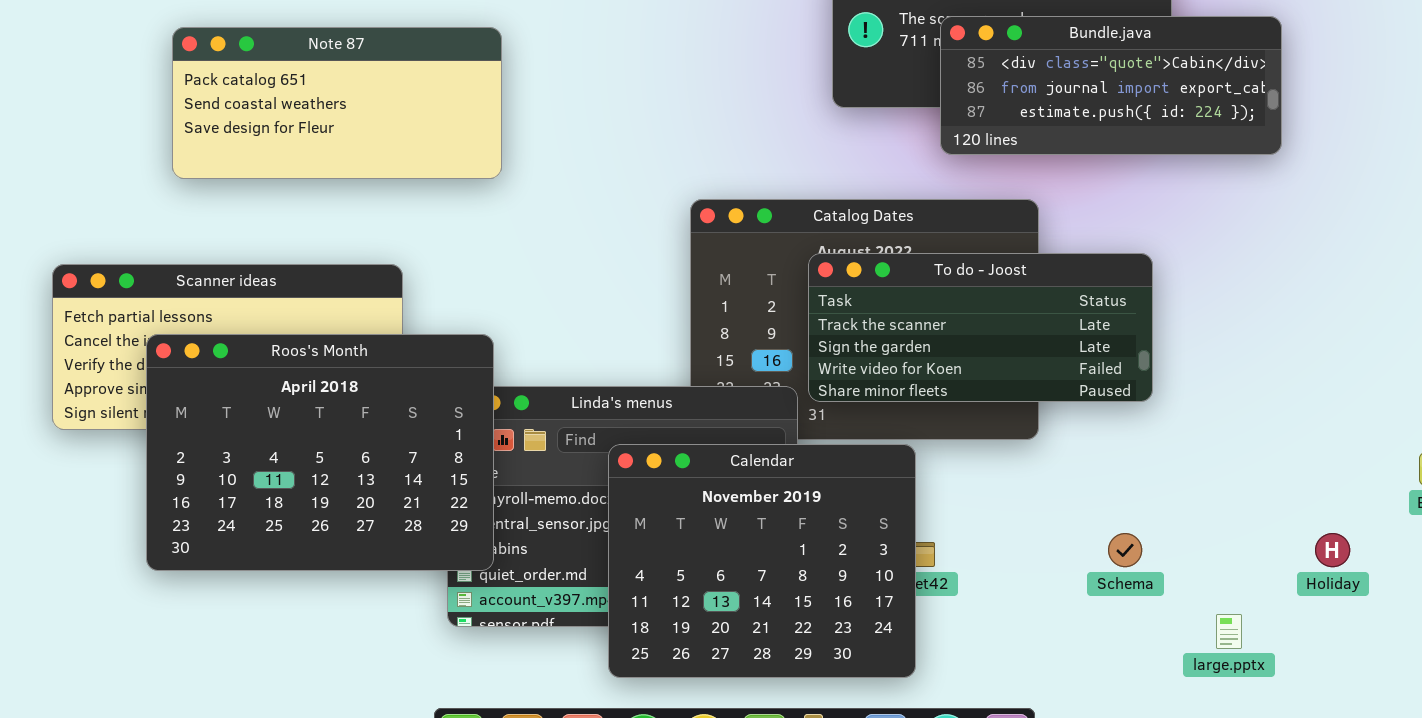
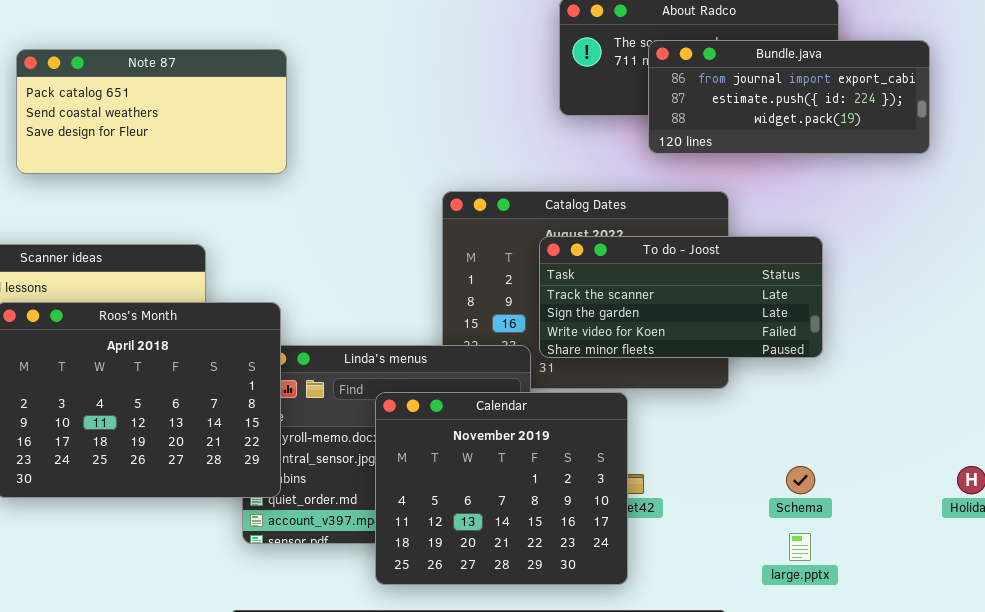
Bundle.java: [940,16,1282,155] -> [648,40,930,154], scrolled down 1 row
large.pptx: [1216,614,1242,649] -> [789,533,811,561], moved

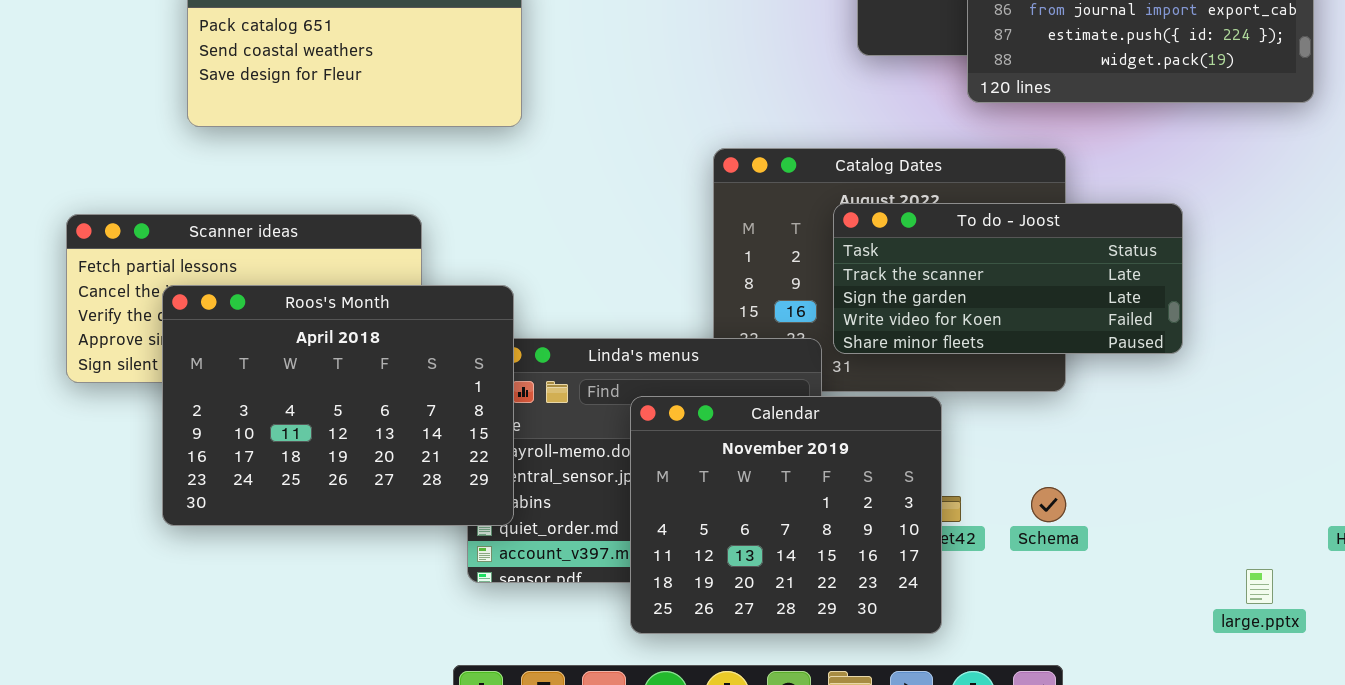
Schema: [786,466,815,494] -> [1031,487,1066,522], moved
large.pptx: [789,533,811,561] -> [1246,569,1273,604], moved

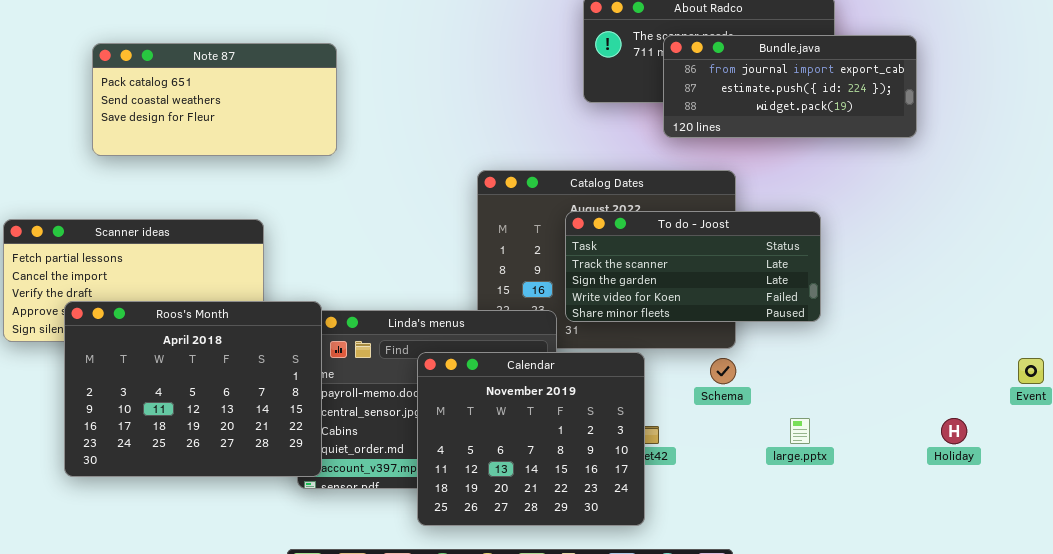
Roos's Month: [162,285,514,526] -> [64,301,322,477], moved
Schema: [1031,487,1066,522] -> [710,358,736,384], moved
large.pptx: [1246,569,1273,604] -> [790,418,810,444], moved

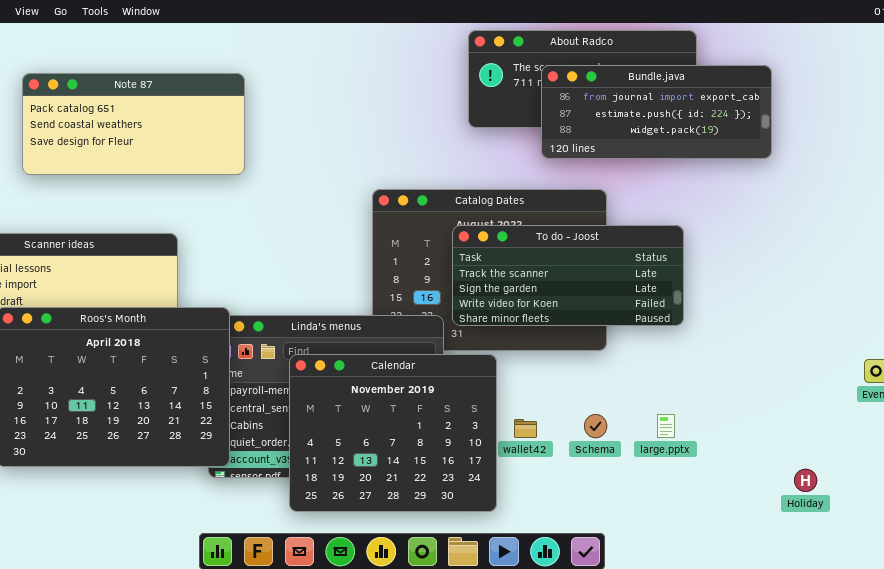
Calendar: [417,352,645,526] -> [289,354,497,512], moved
Schema: [710,358,736,384] -> [584,414,607,438], moved
Holiday: [941,418,967,444] -> [794,469,817,492], moved

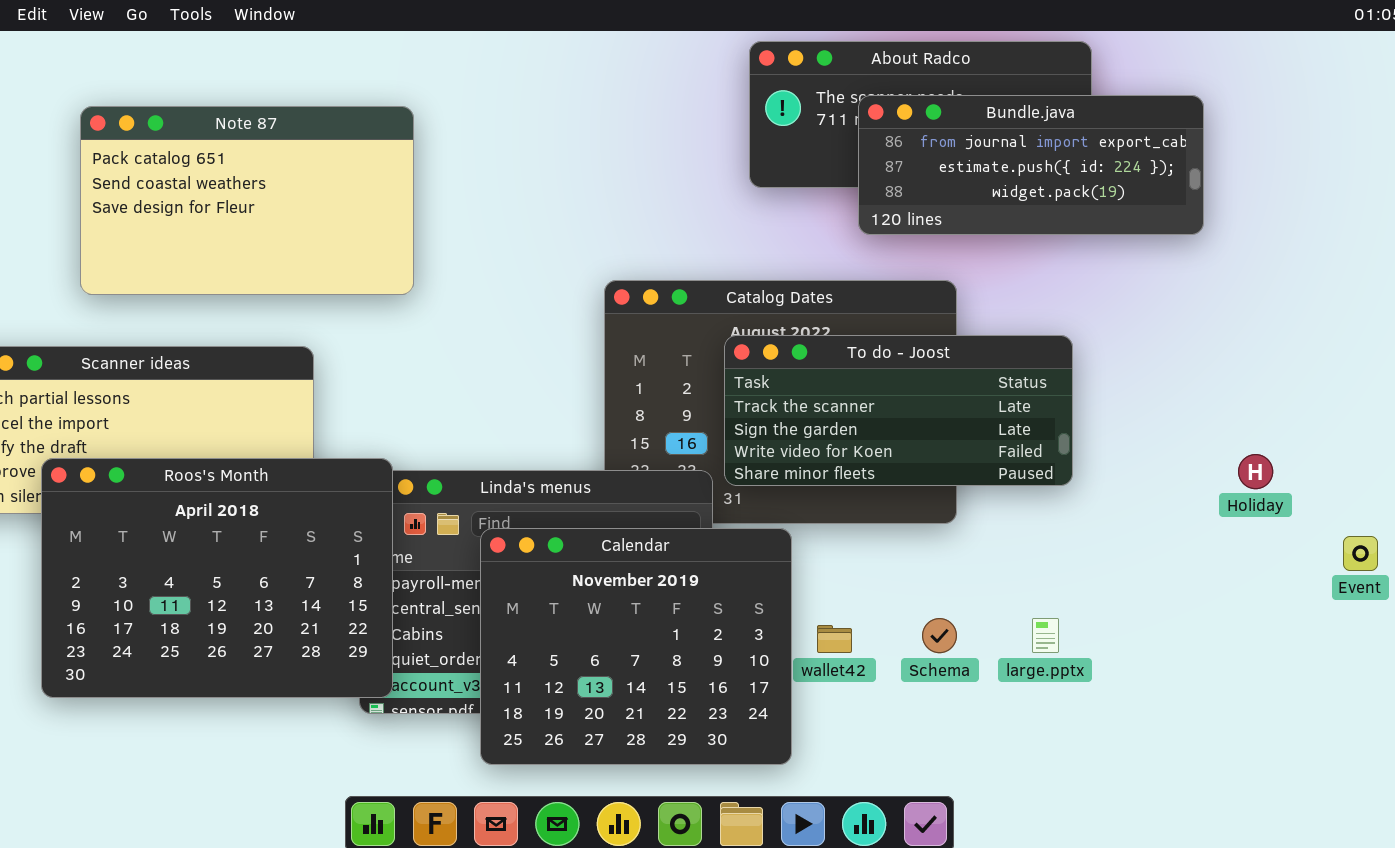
Note 87: [22,73,245,175] -> [80,106,414,295], resized
Holiday: [794,469,817,492] -> [1238,454,1273,489], moved

